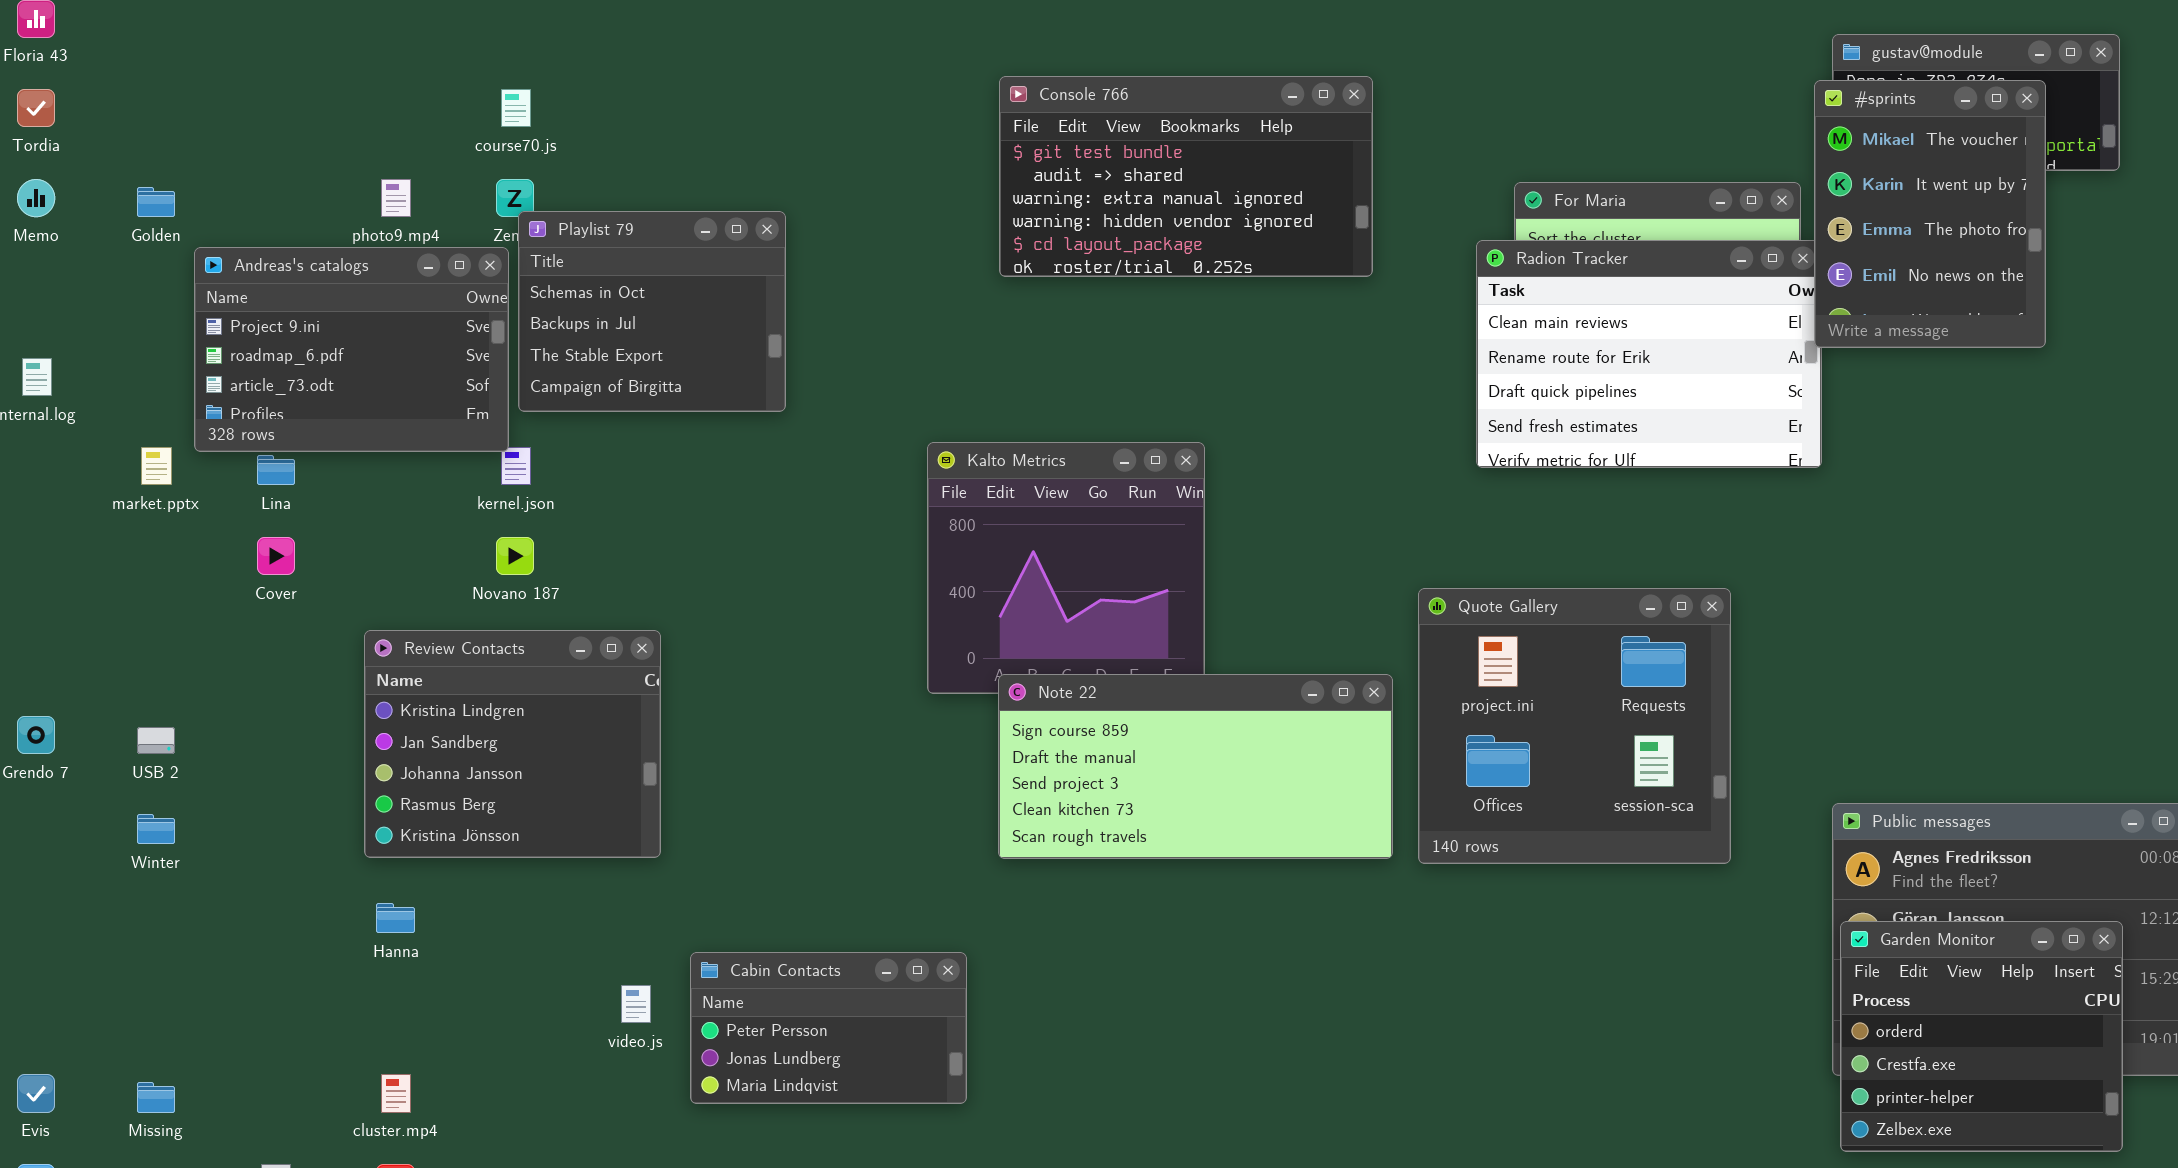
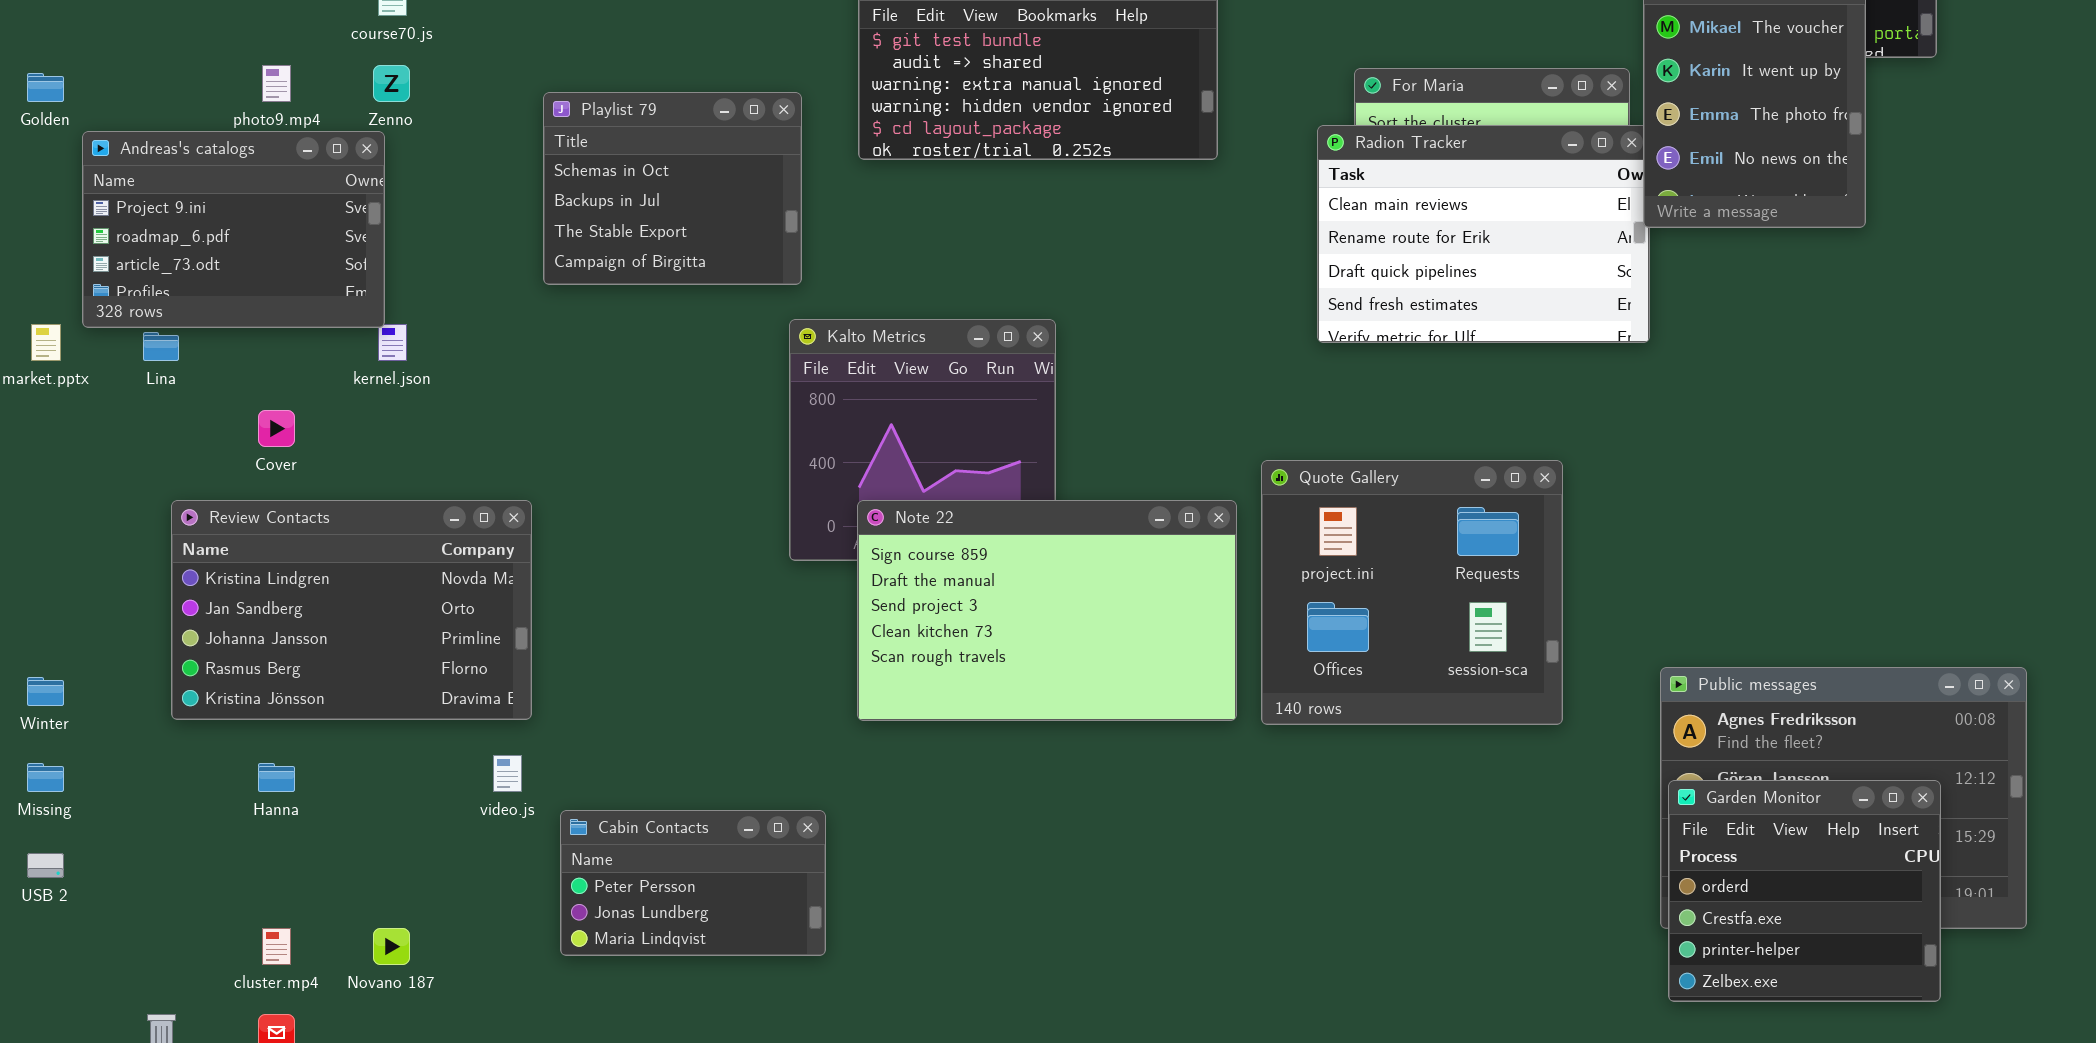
Playlist 79: [518,211,786,412] -> [543,92,802,285], moved
Cover: [257,537,295,575] -> [258,410,295,447], moved
Novano 187: [496,537,534,575] -> [373,928,410,965], moved
Review Contacts: [364,630,661,858] -> [171,500,532,720], resized
Note 22: [998,674,1393,859] -> [857,500,1237,721], resized
USB 2: [137,727,175,754] -> [27,853,64,878], moved
video.js: [621,985,651,1023] -> [493,755,522,792], moved
Missing: [137,1082,175,1113] -> [27,763,64,792], moved

